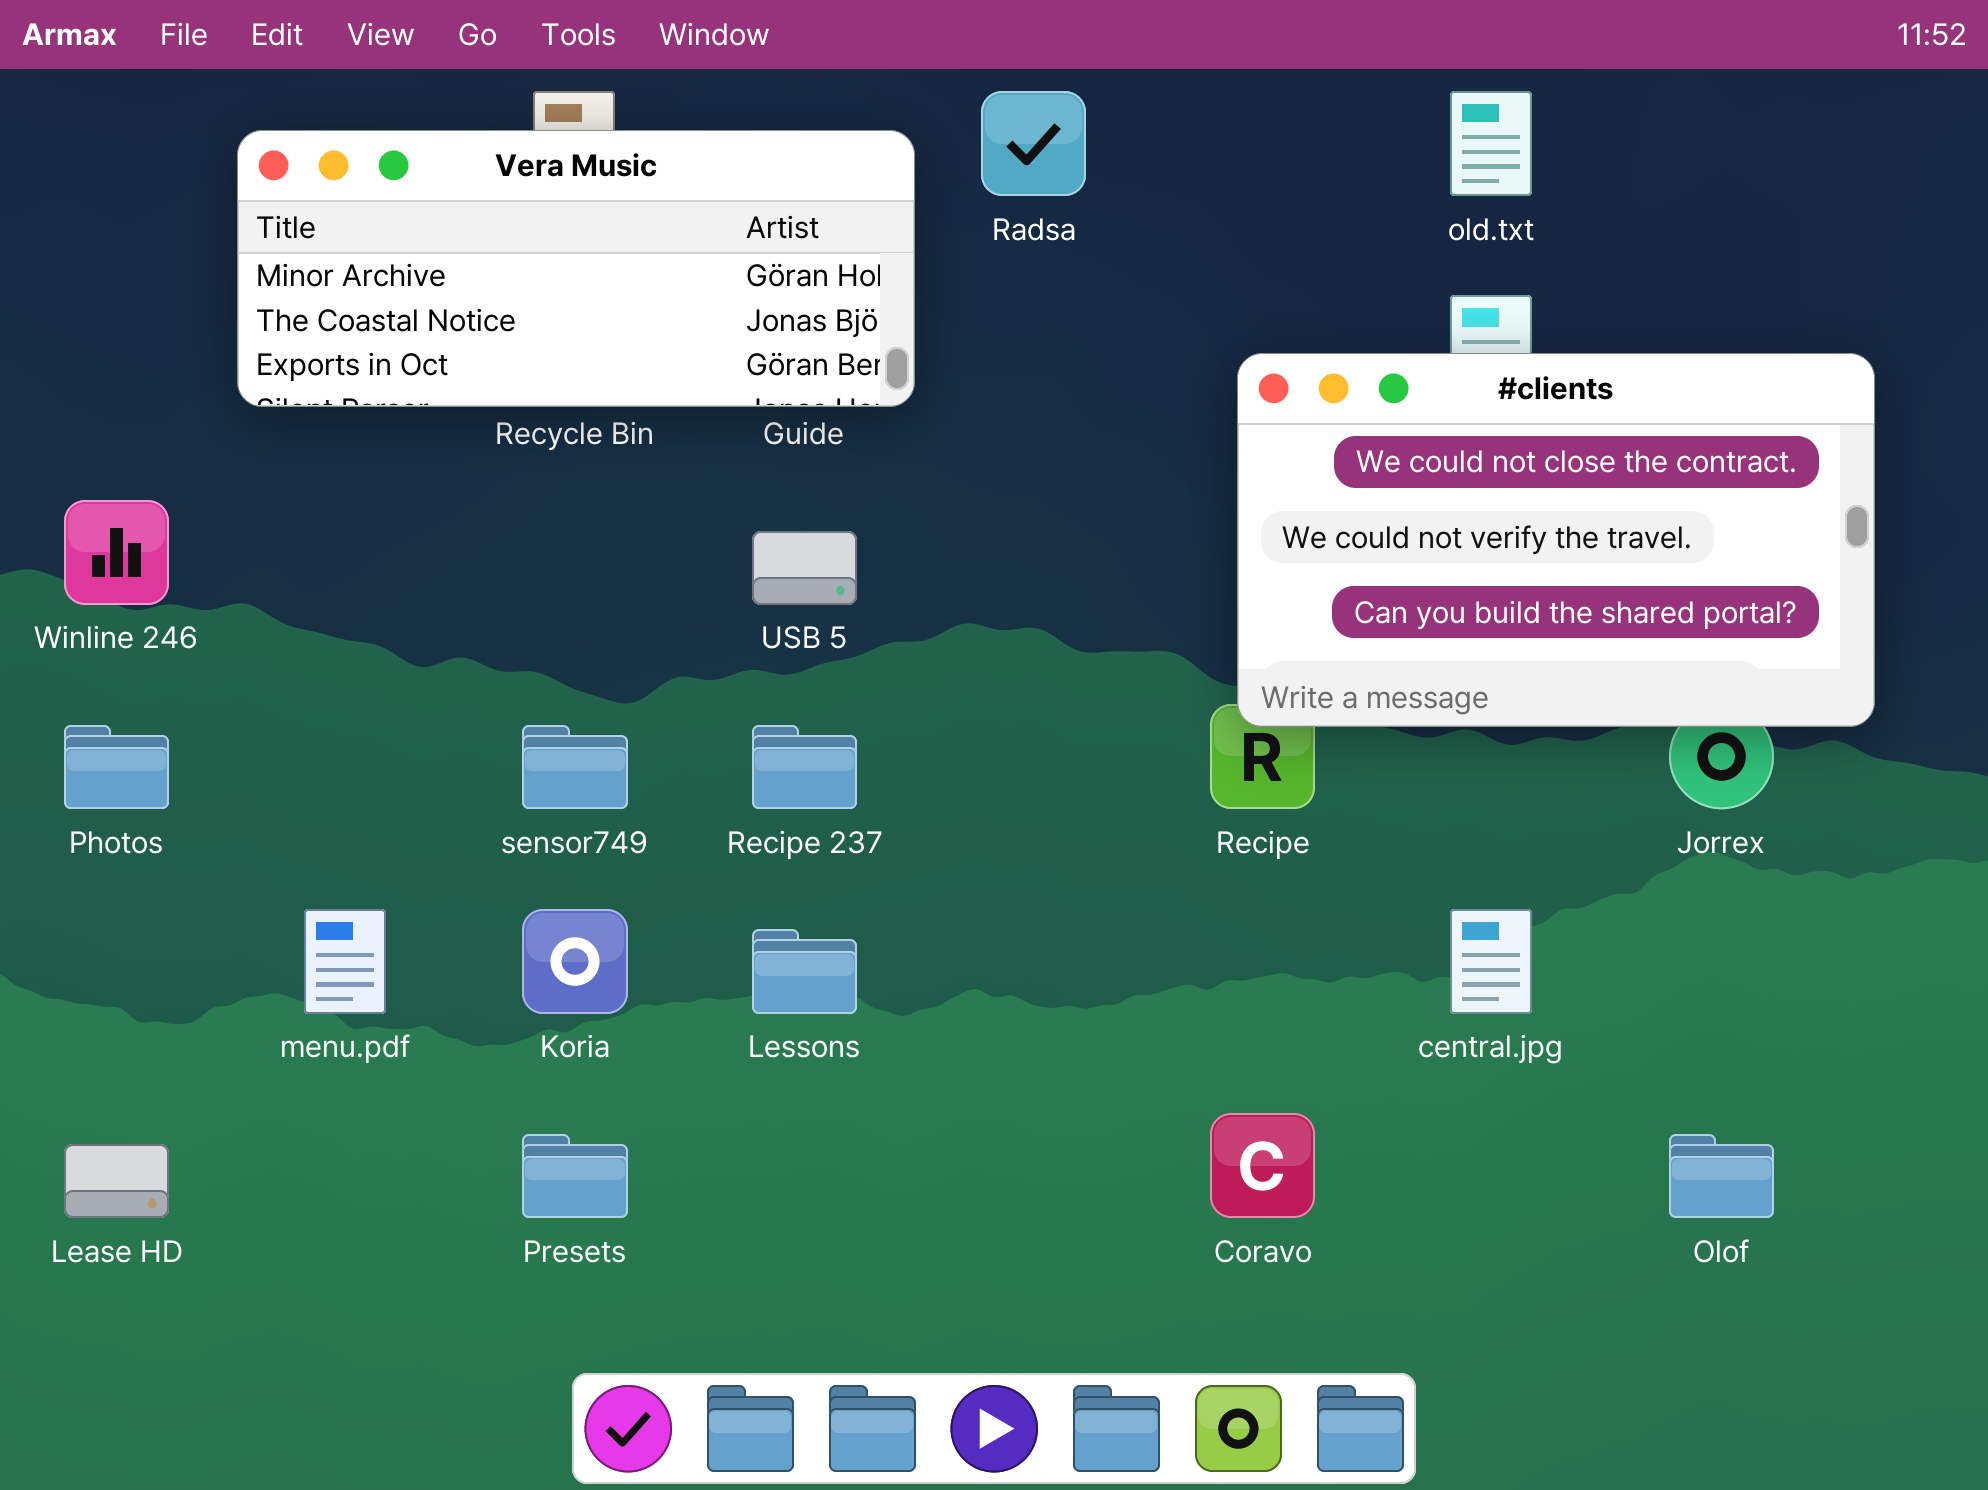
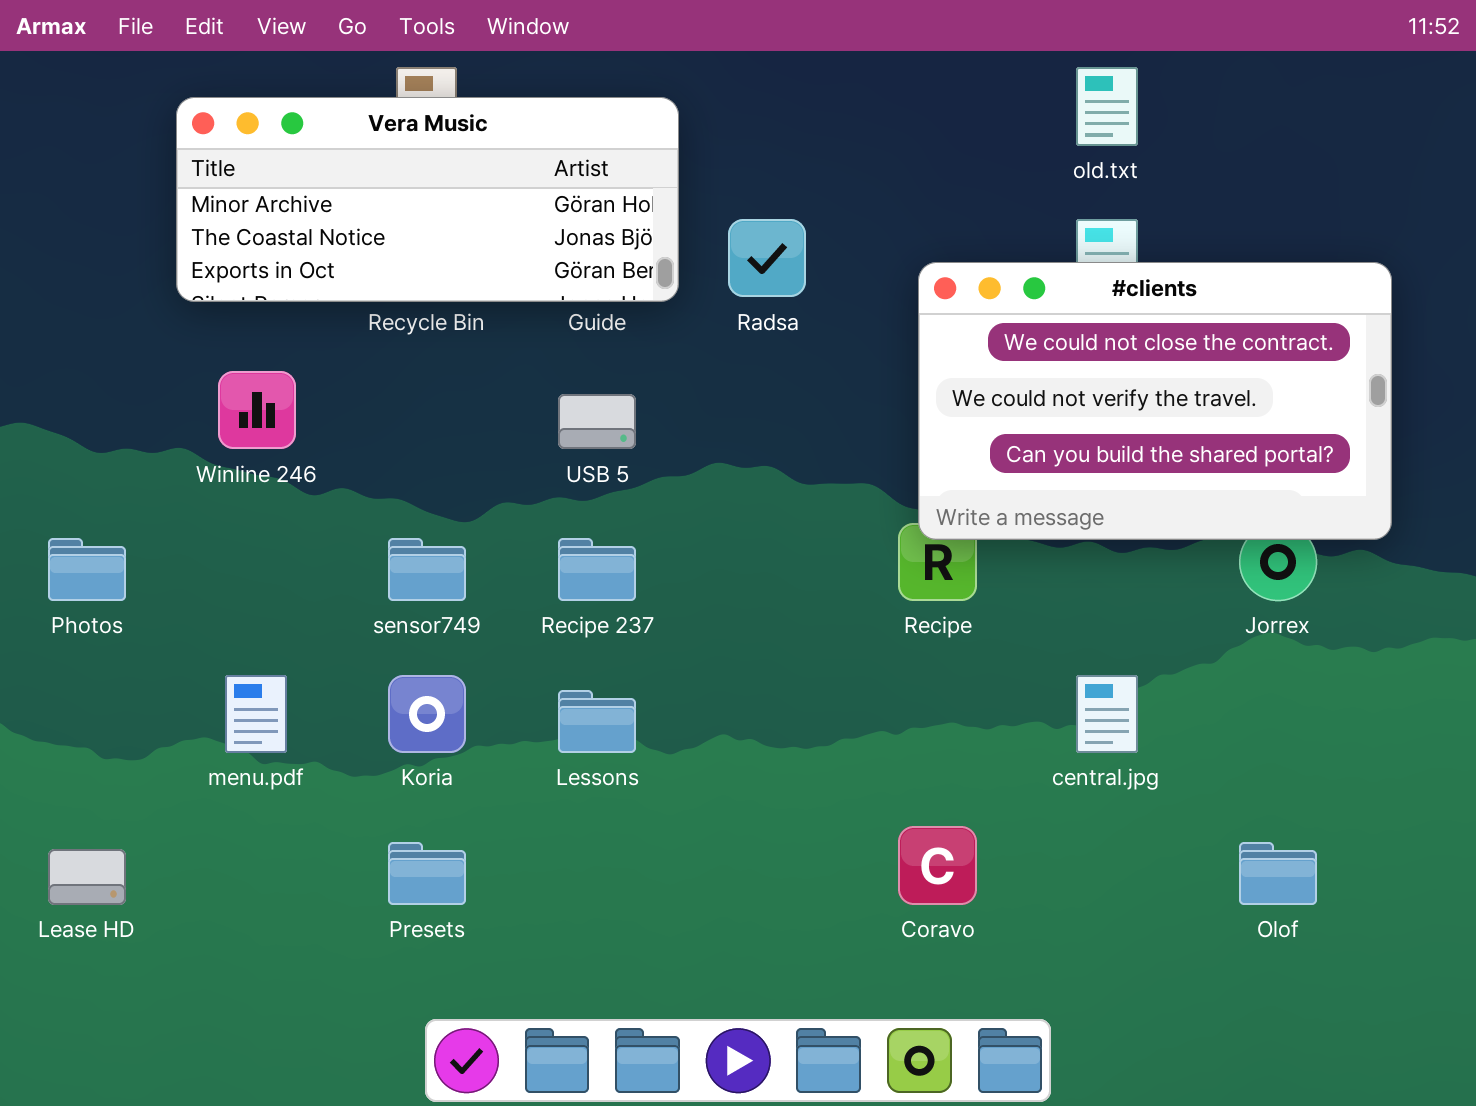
Radsa: [981,91,1086,196] -> [728,219,806,297], moved
Winline 246: [64,500,169,605] -> [218,371,296,449], moved

